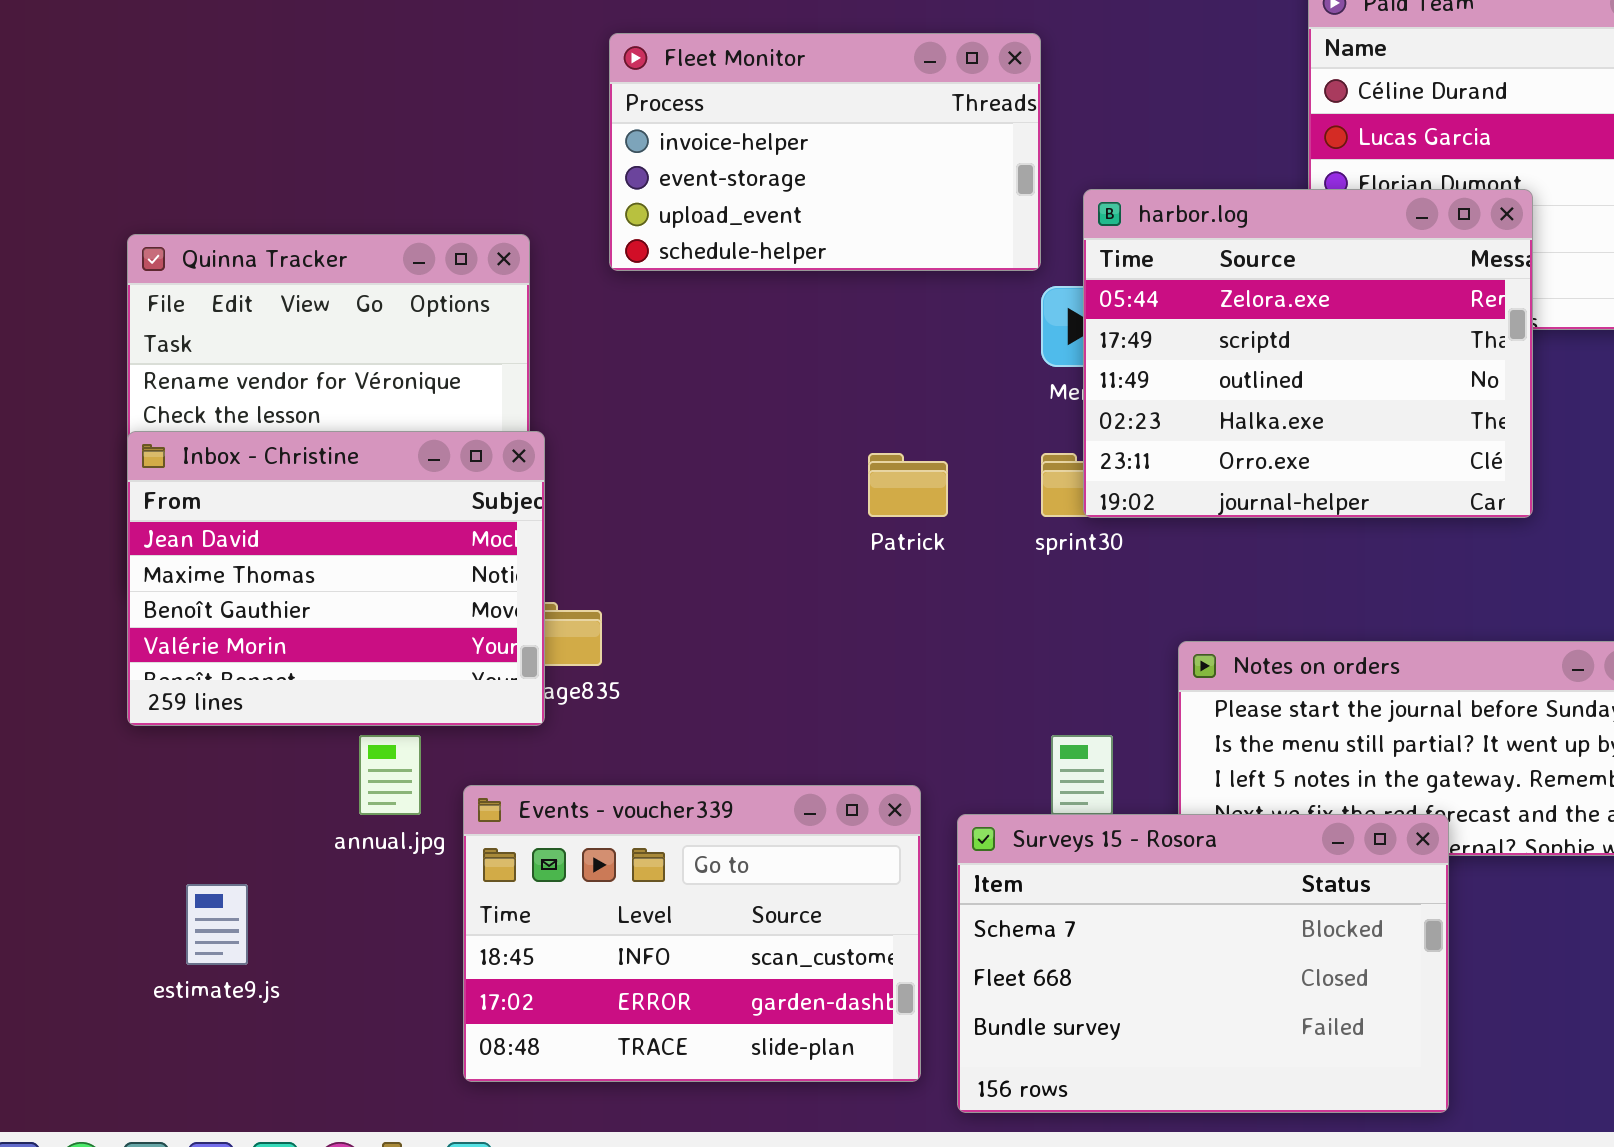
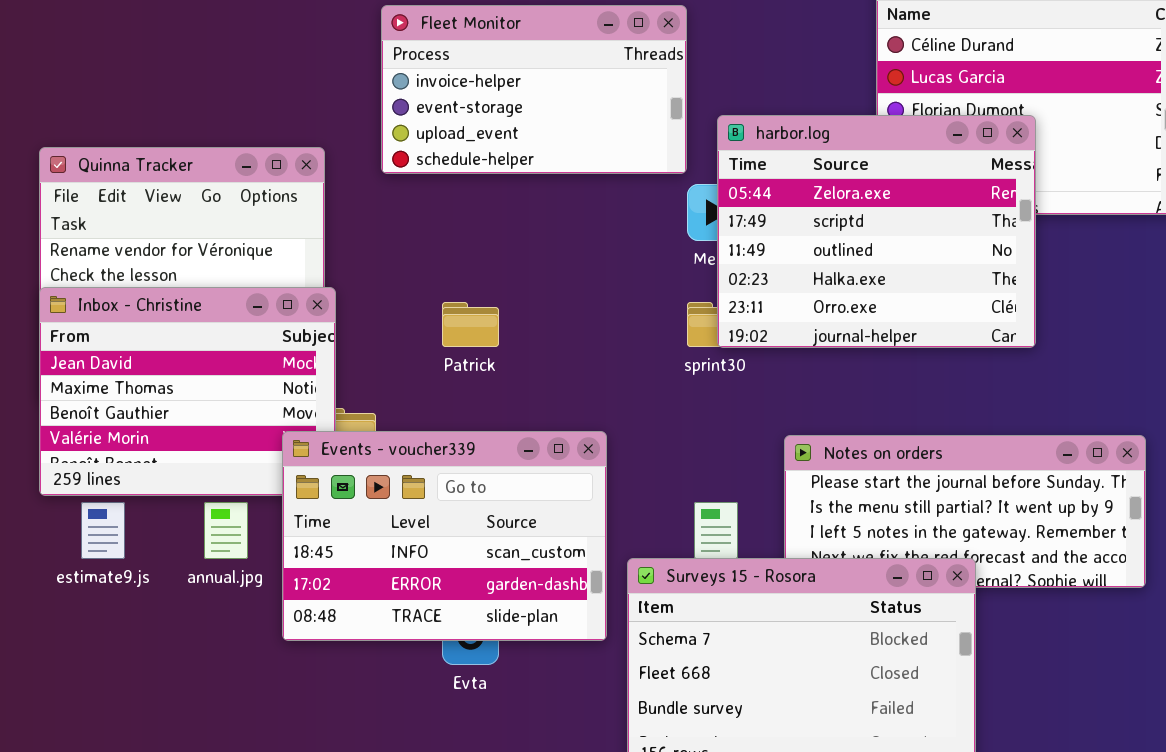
Patrick: [868,453,948,517] -> [442,302,499,347], moved
Events - voucher339: [463,785,921,1082] -> [282,431,607,641], moved
estimate9.js: [186,884,248,965] -> [81,502,125,559], moved

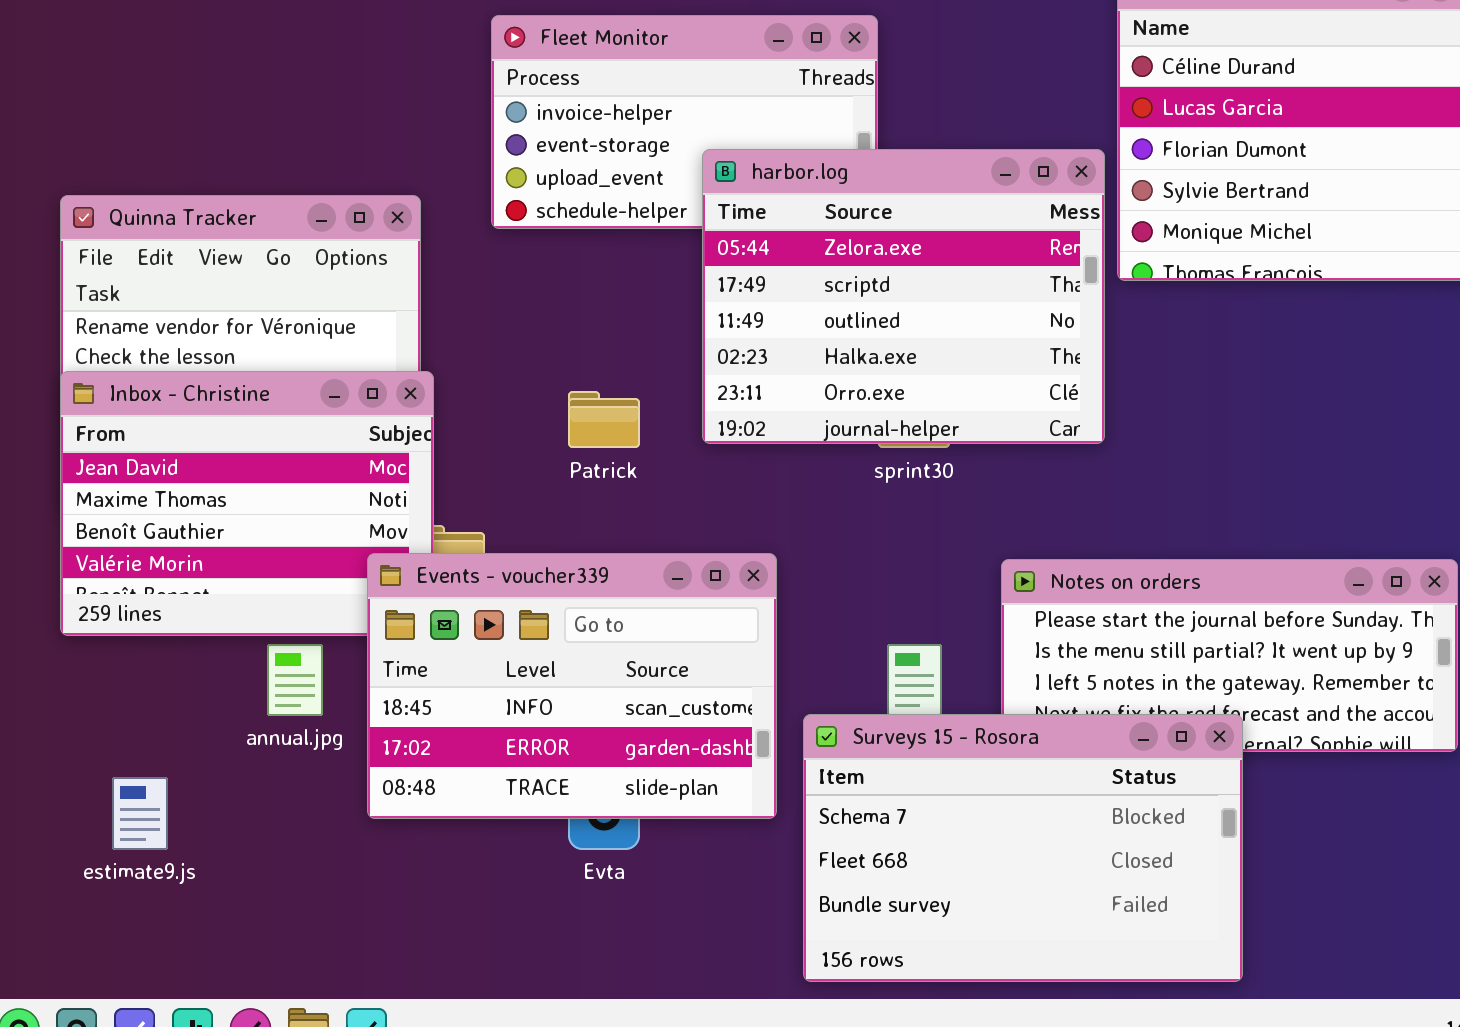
harbor.log: [717,115,1036,348] -> [702,149,1105,444], moved
estimate9.js: [81,502,125,559] -> [112,777,168,850], moved

